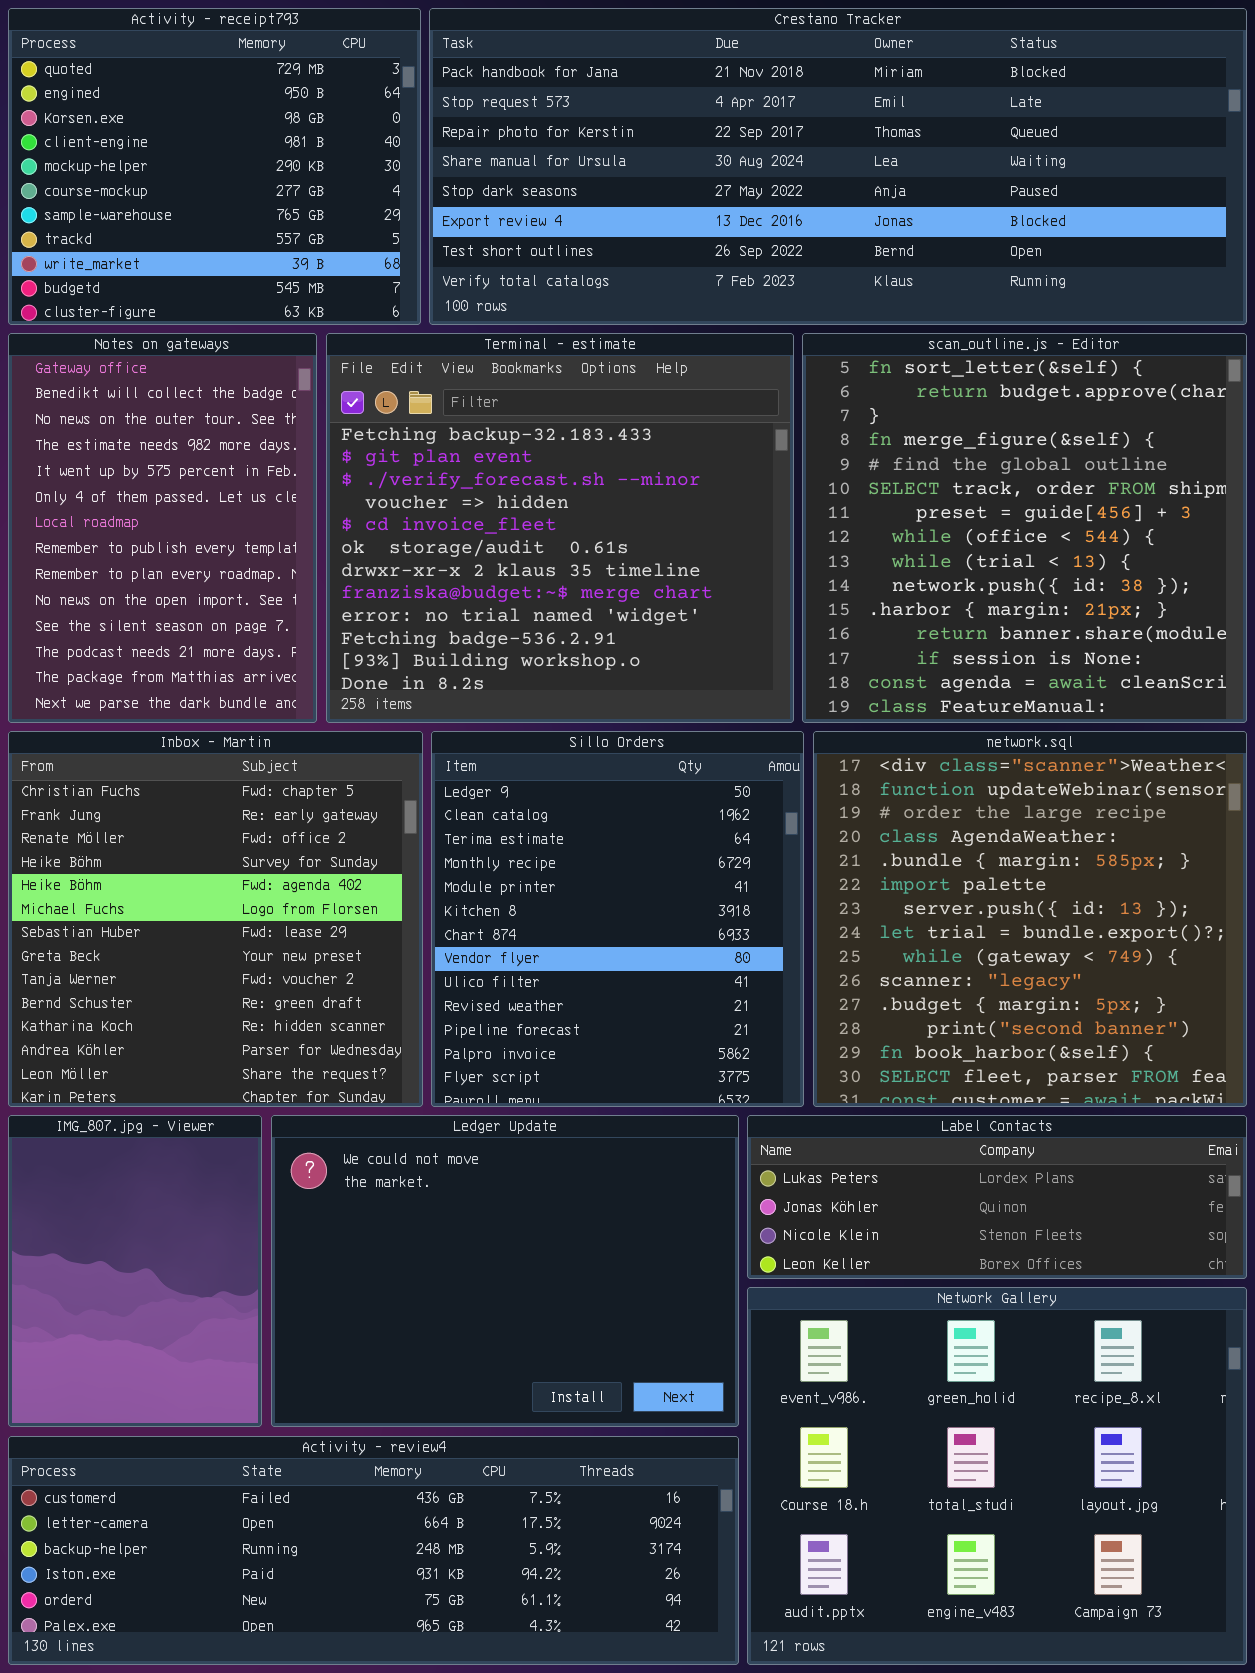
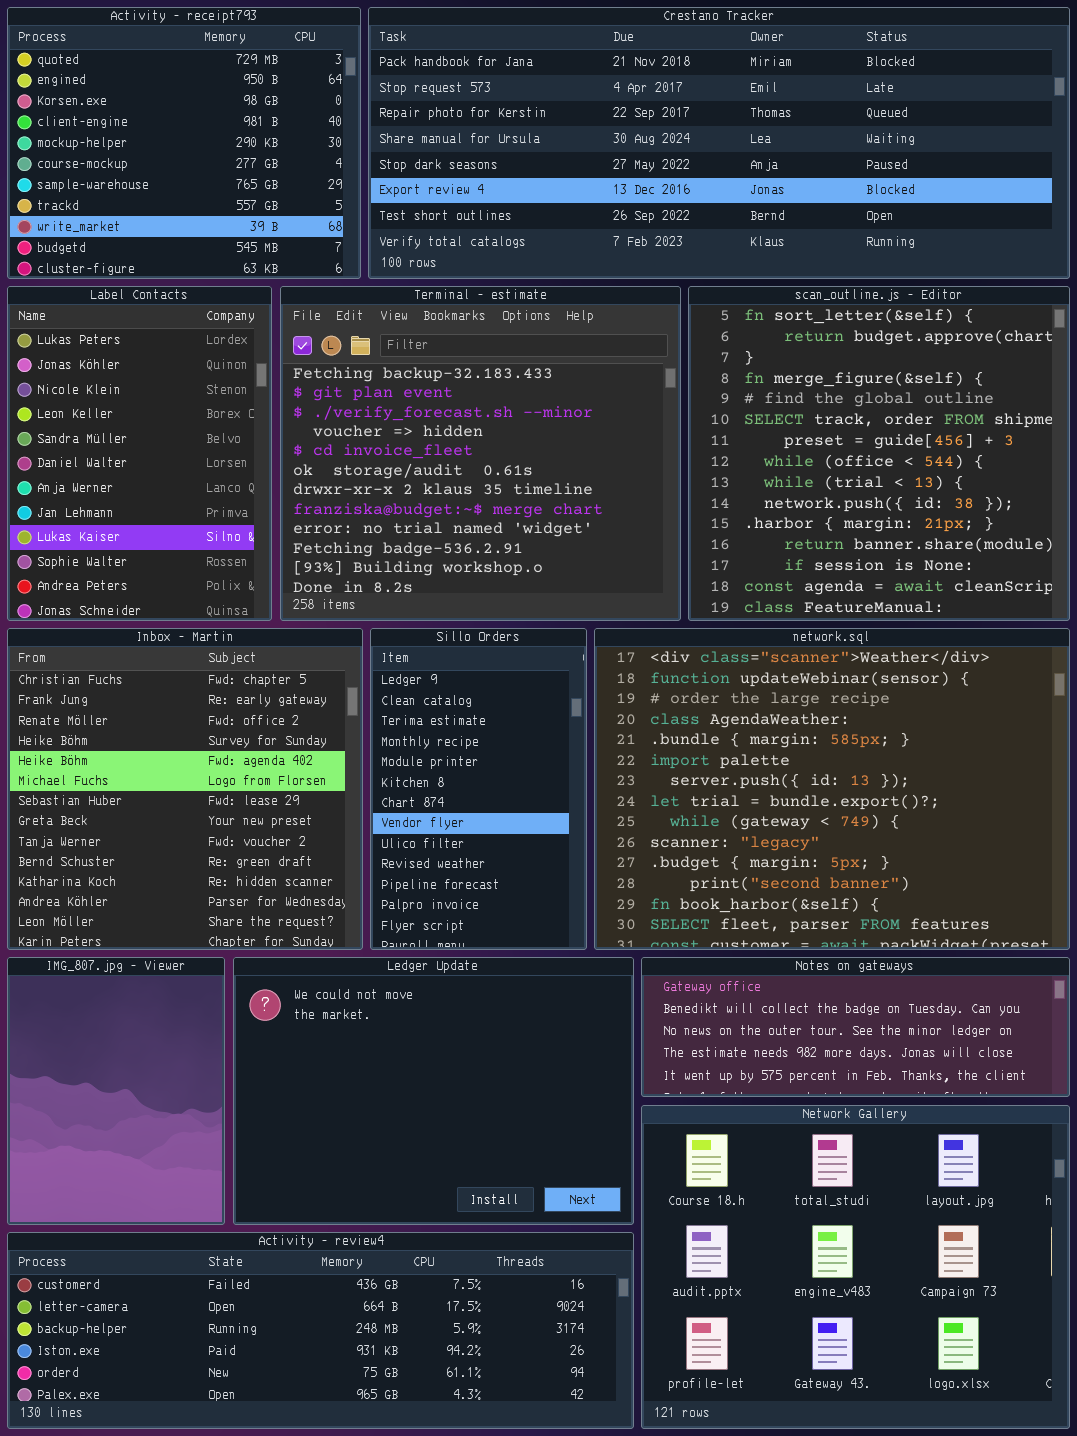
Notes on gateways: [8,333,317,723] -> [641,957,1070,1097], moved, resized
Sillo Orders: [431,731,804,1107] -> [370,628,587,950], resized
network.sql: [813,731,1247,1107] -> [594,628,1070,950], resized
Label Contacts: [747,1115,1247,1279] -> [7,286,272,621], moved, resized
Network Gallery: [747,1287,1247,1665] -> [641,1105,1070,1429], scrolled down 1 row

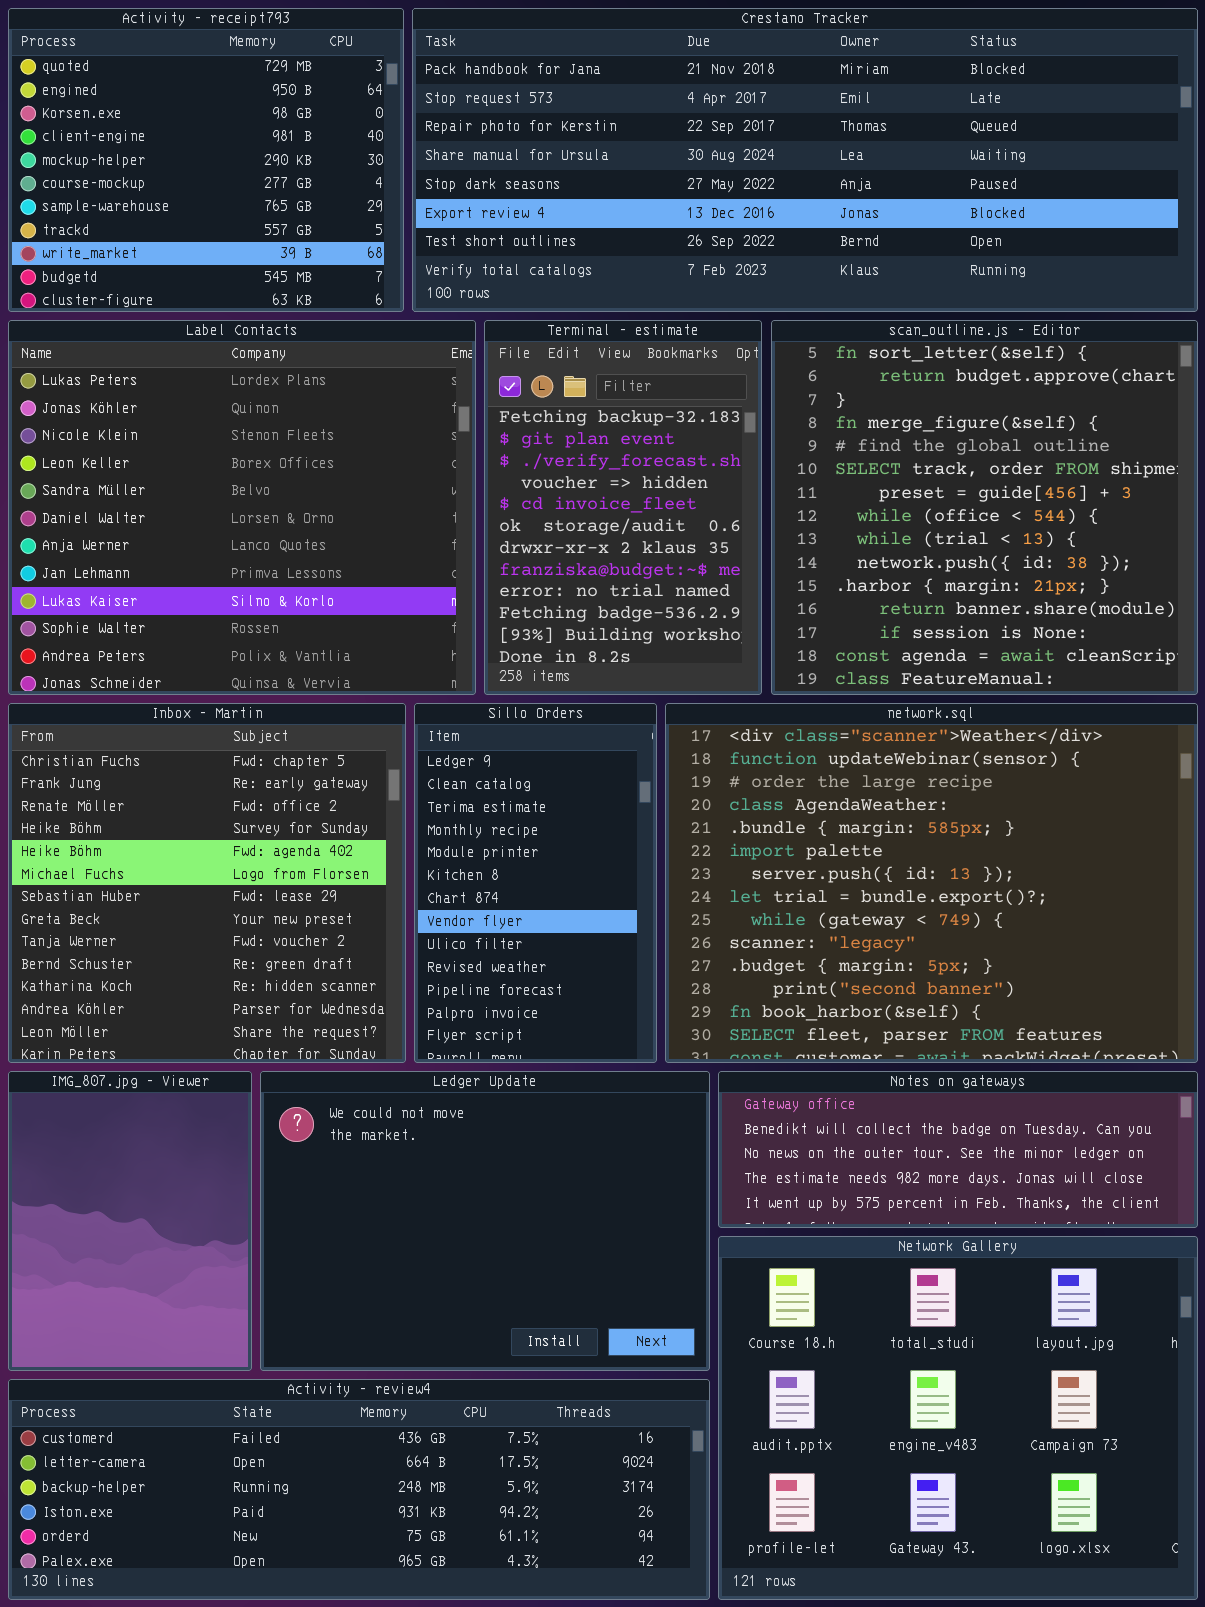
Label Contacts: [7,286,272,621] -> [8,320,476,695], resized
Terminal - estimate: [280,286,681,621] -> [484,320,762,695], resized

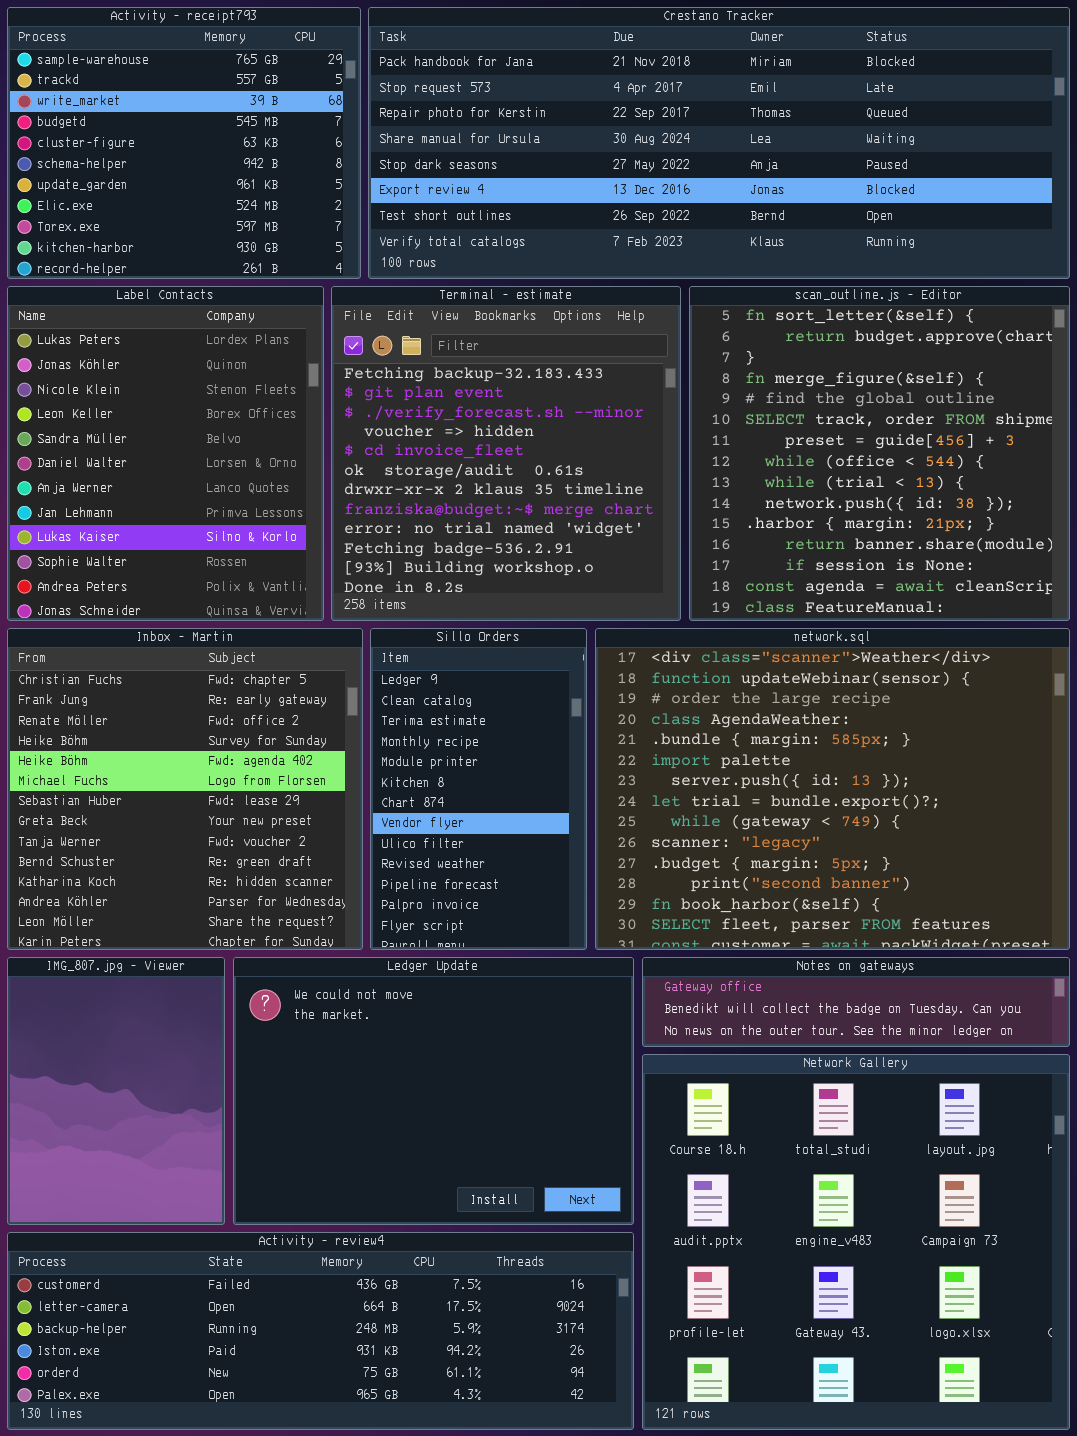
Activity - receipt793: [8,8,404,312] -> [7,7,361,279], scrolled down 6 rows
Label Contacts: [8,320,476,695] -> [7,286,324,621], resized
Terminal - estimate: [484,320,762,695] -> [331,286,681,621], resized
Notes on gateways: [718,1071,1198,1228] -> [642,957,1070,1047], resized
Network Gallery: [718,1236,1198,1600] -> [642,1054,1070,1430], resized

